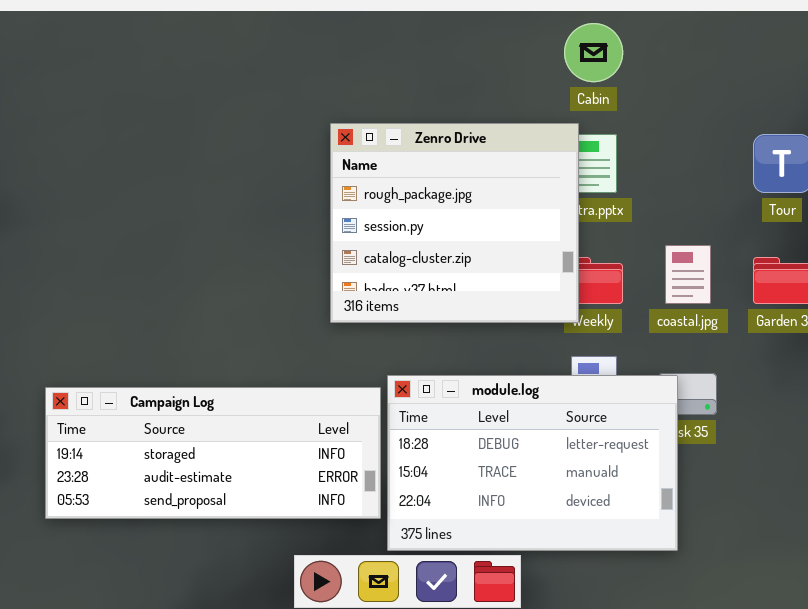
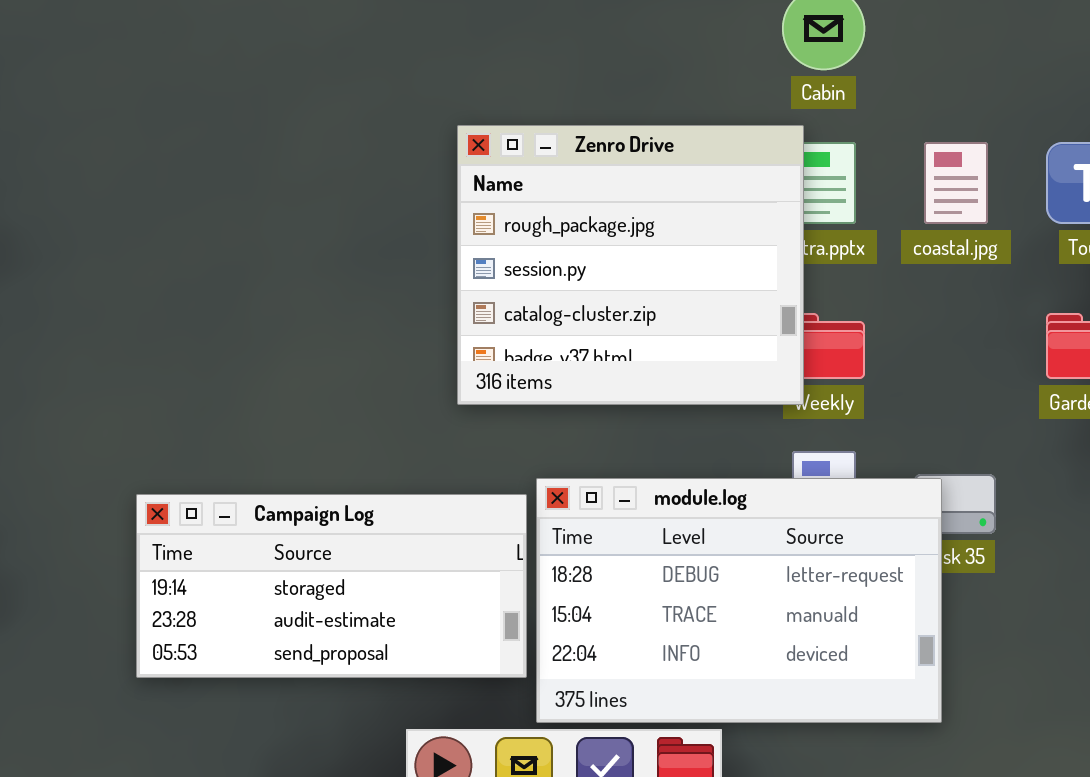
coastal.jpg: [665,245,711,304] -> [924,142,988,224], moved
Campaign Log: [45,387,381,519] -> [136,494,527,678], resized

